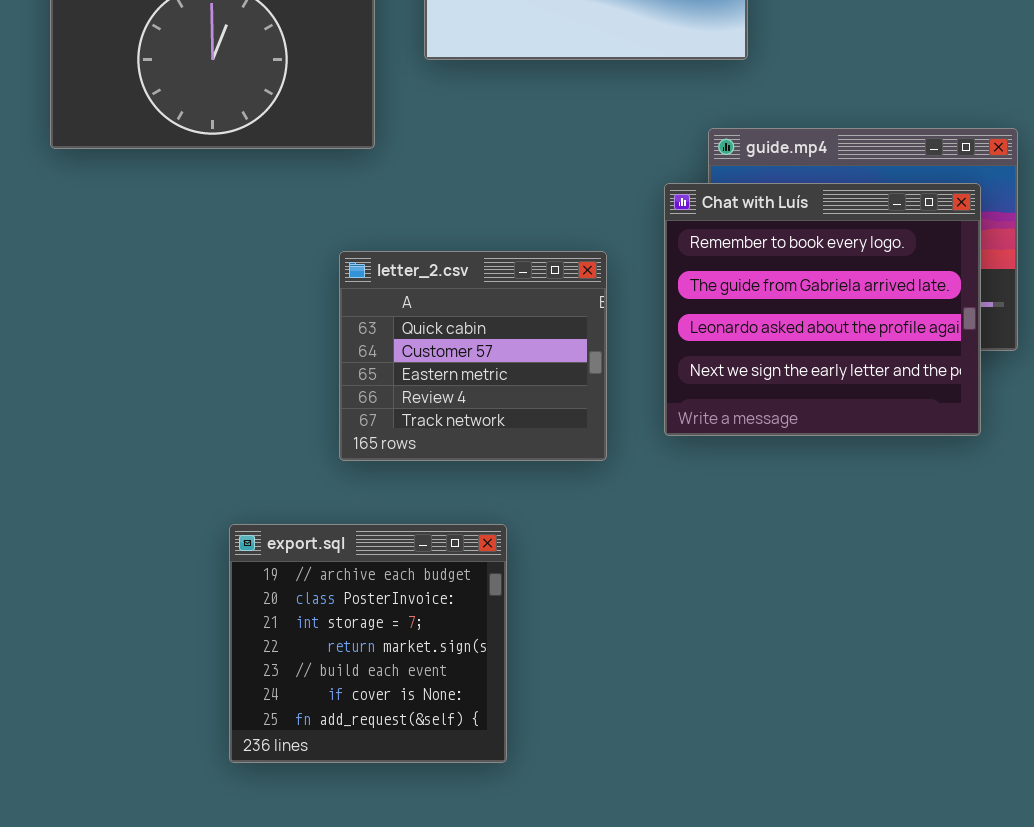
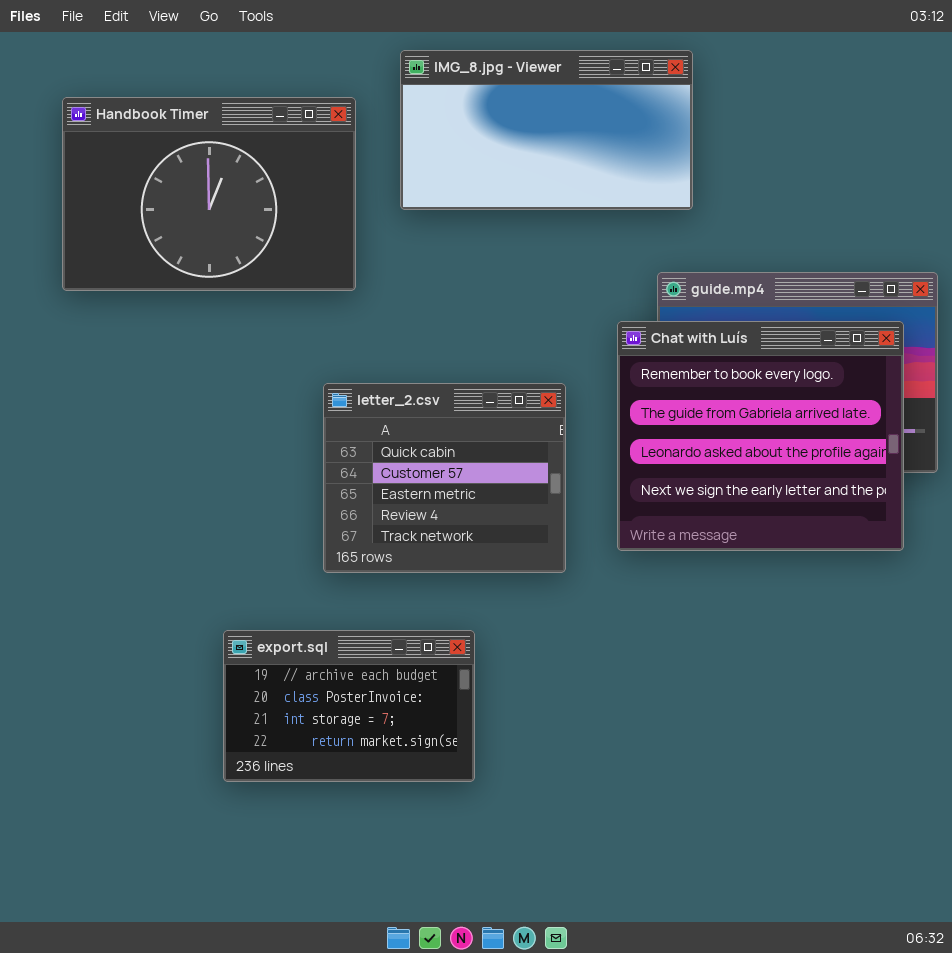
export.sql: [229,524,507,763] -> [223,630,475,782], resized

